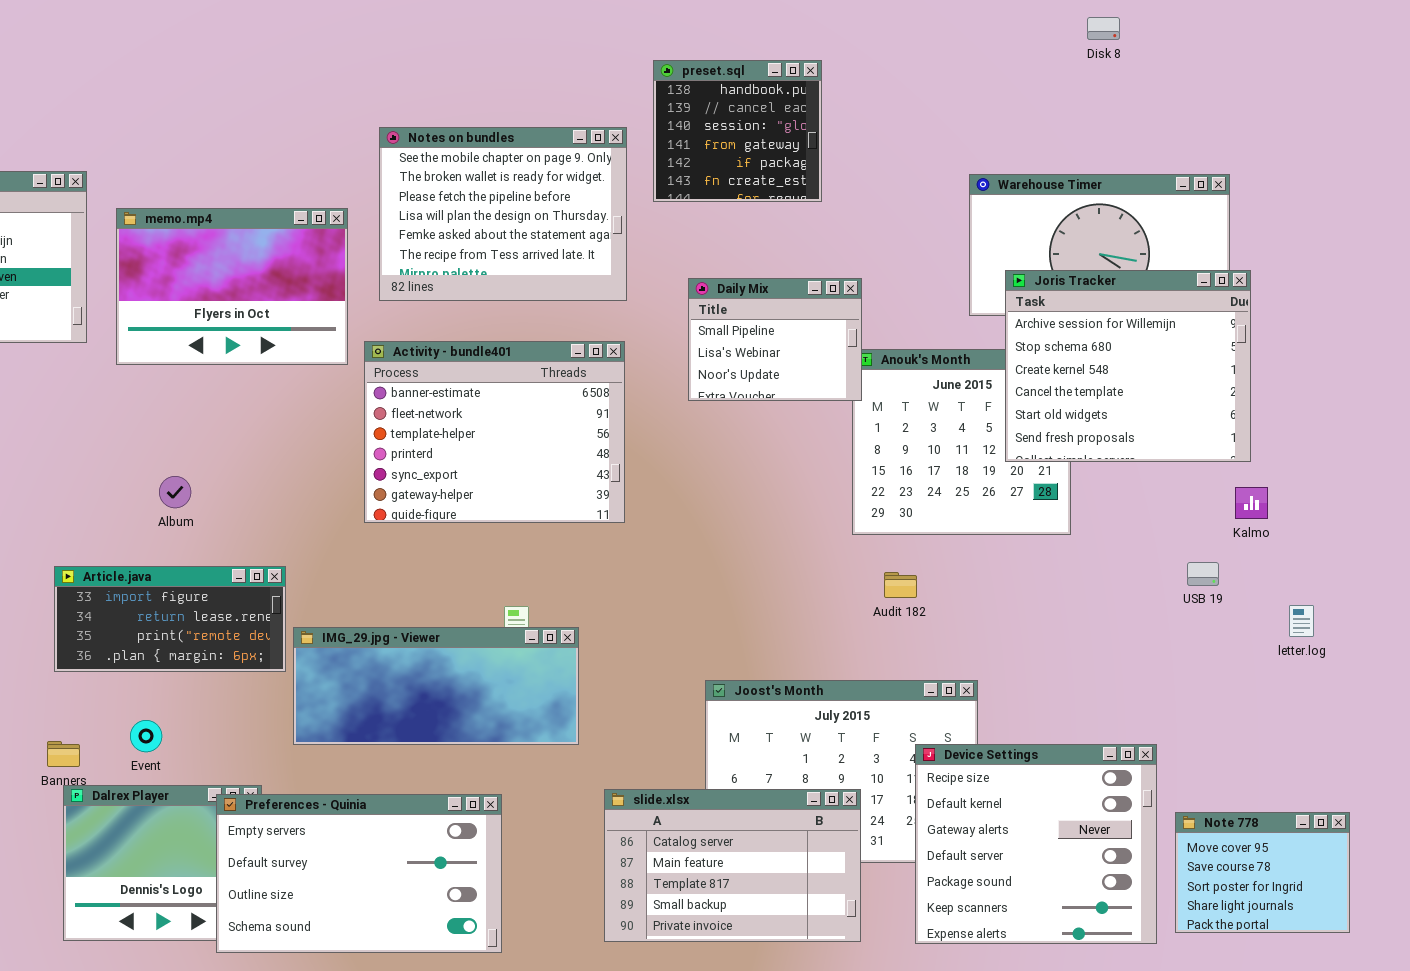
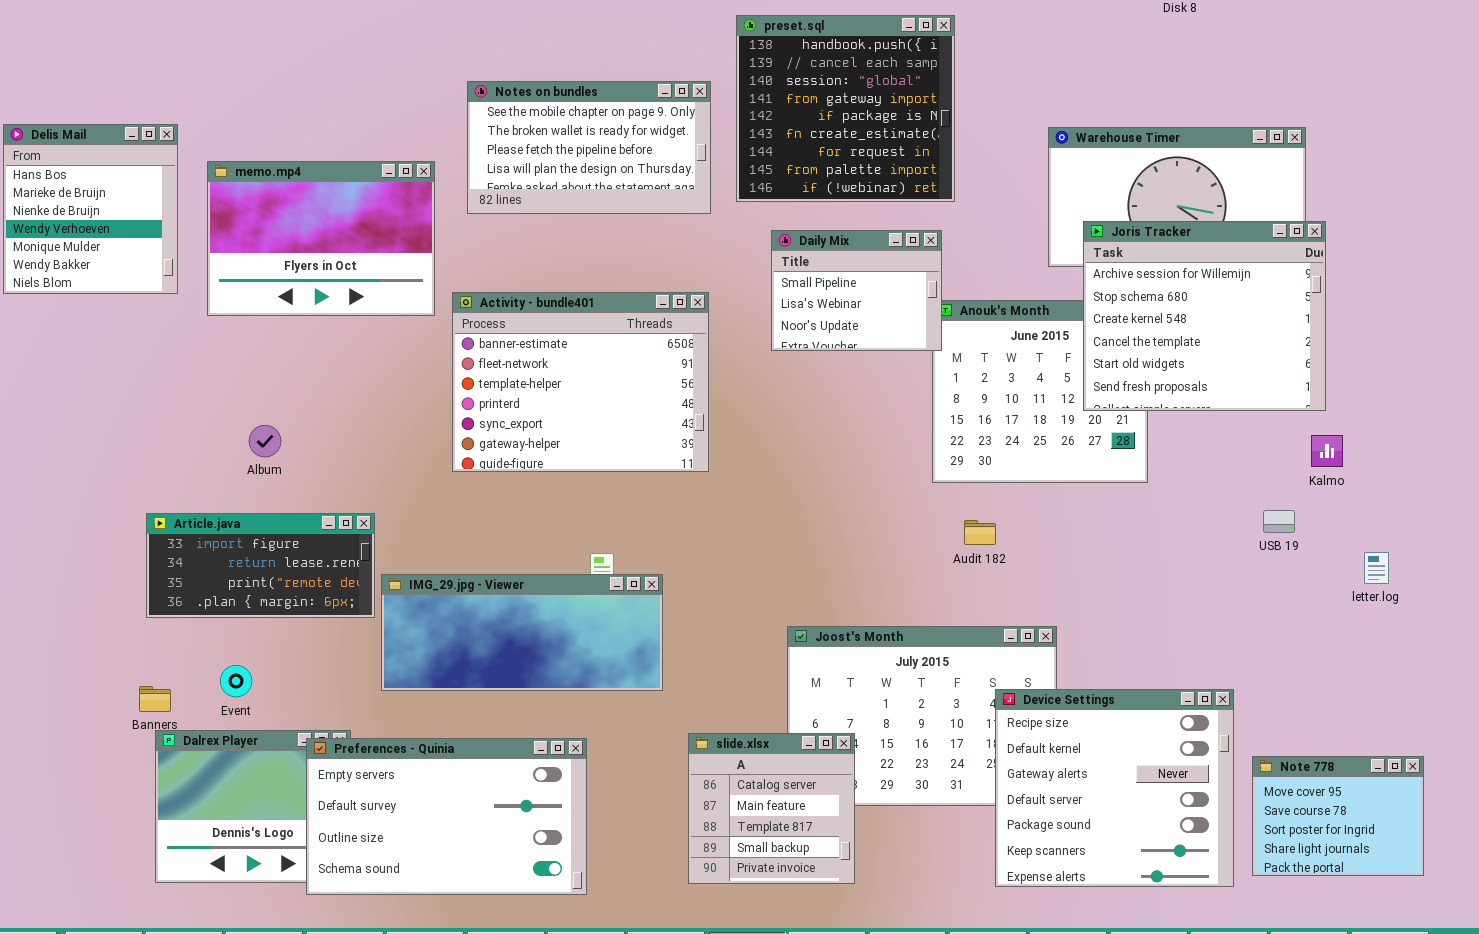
preset.sql: [653,60,822,202] -> [736,15,955,202], resized
Notes on bundles: [379,127,627,301] -> [467,81,711,214], resized
slide.xlsx: [604,789,861,942] -> [688,733,855,884], resized

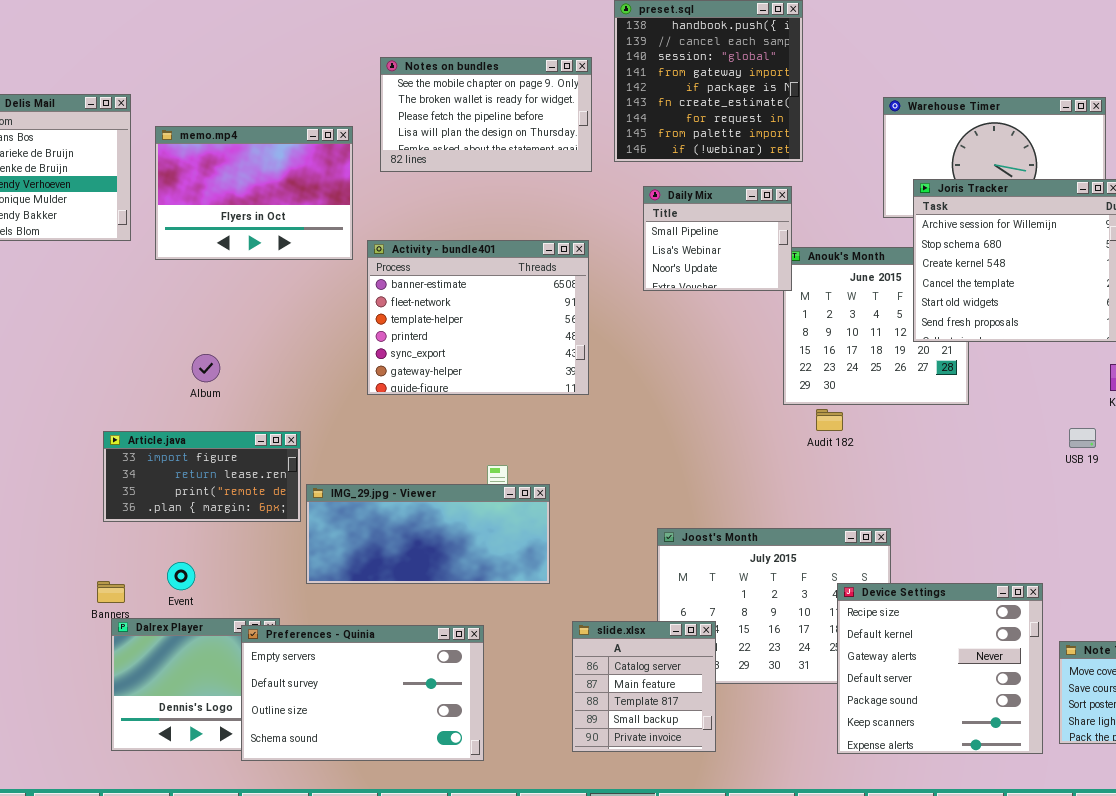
Audit 182: [964,520,996,545] -> [816,409,843,431], moved

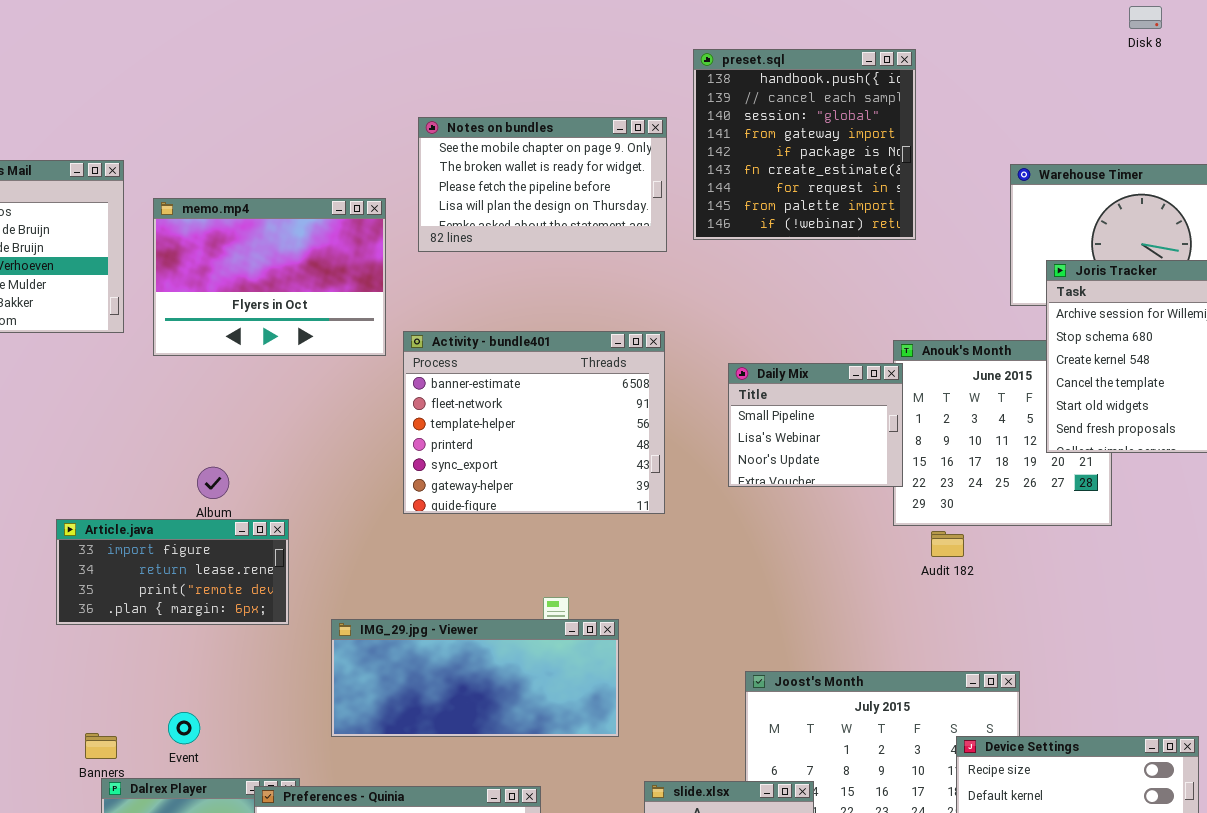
Daily Mix: [643,186,792,291] -> [728,363,903,487], moved
Article.java: [103,431,301,522] -> [56,519,289,625], moved

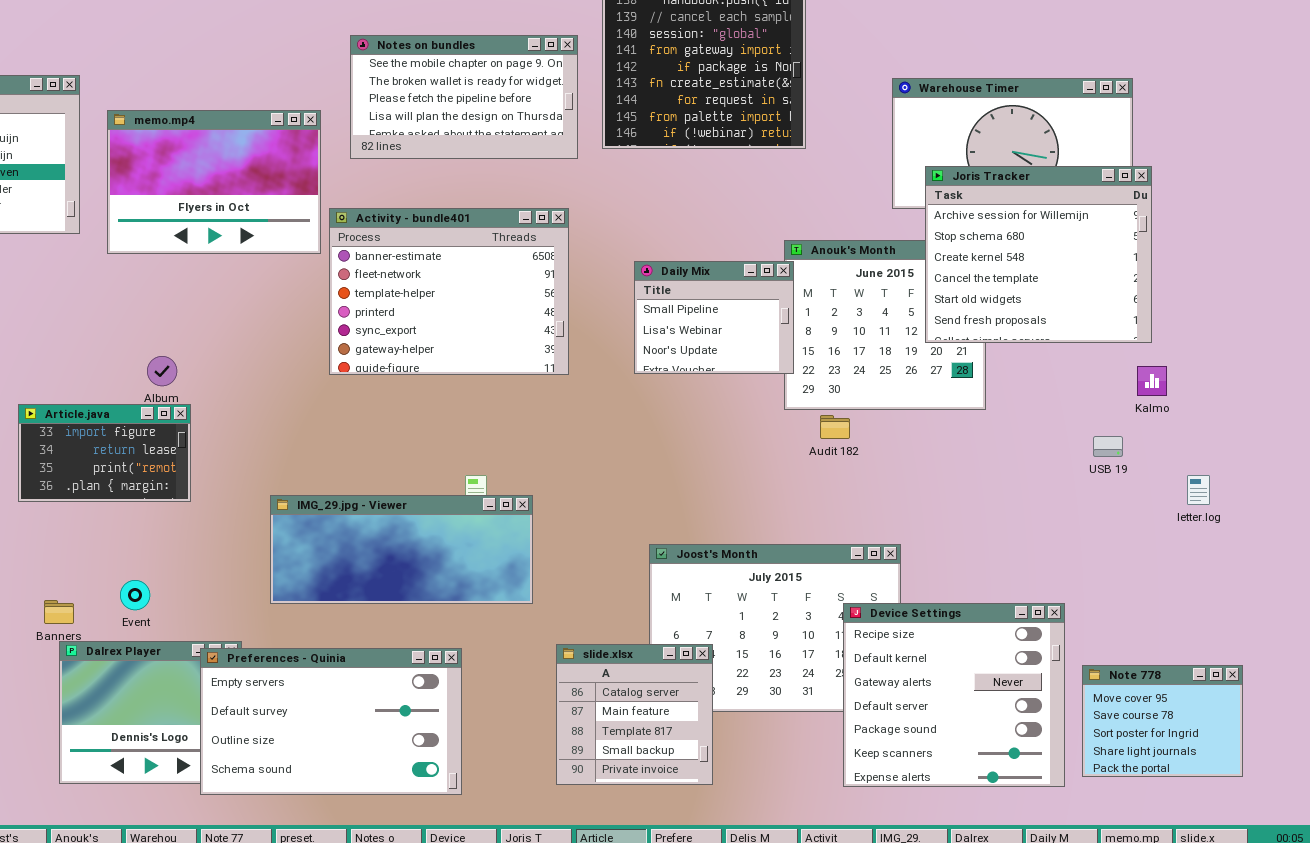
Activity - bundle401: [403,331,665,514] -> [329,208,569,375], moved
Article.java: [56,519,289,625] -> [18,404,191,502], resized

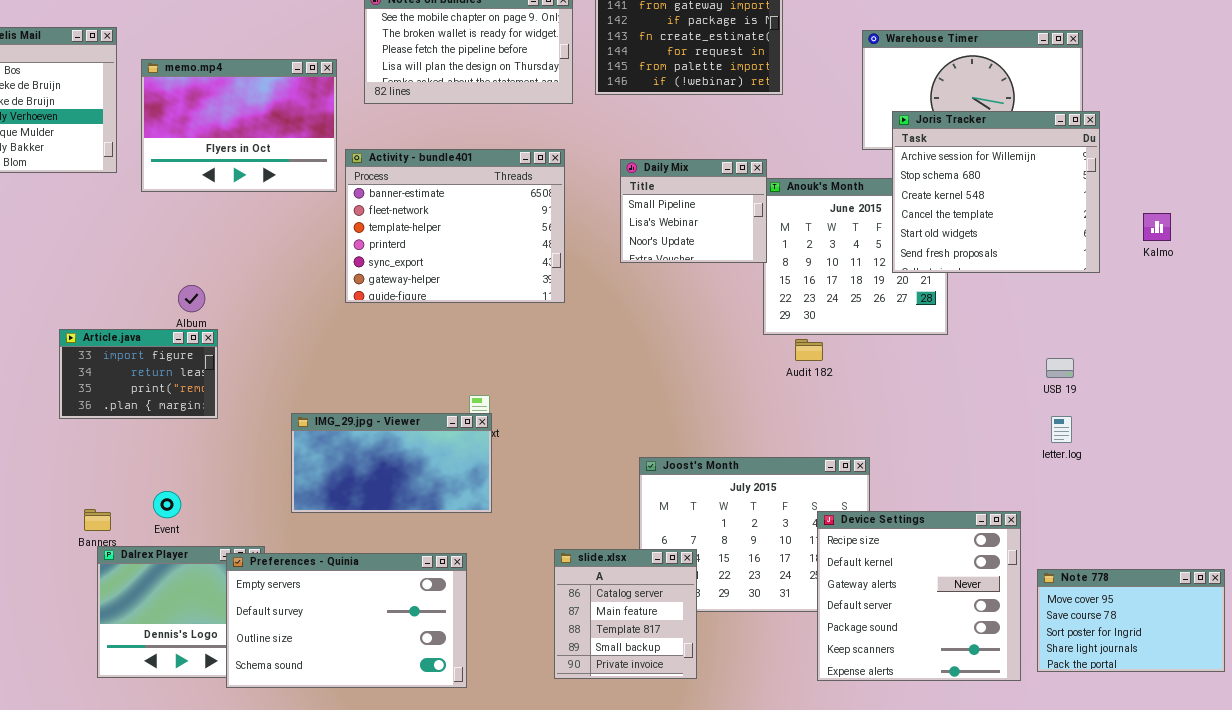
Daily Mix: [634,261,794,374] -> [620,159,767,263], moved
Kalmo: [1137,366,1167,396] -> [1143,213,1171,241], moved
letter.log: [1187,475,1210,505] -> [1051,416,1072,443], moved
IMG_29.jpg - Viewer: [270,495,533,604] -> [291,413,492,513], resized
Note 778: [1082,665,1243,777] -> [1037,569,1225,672], resized

